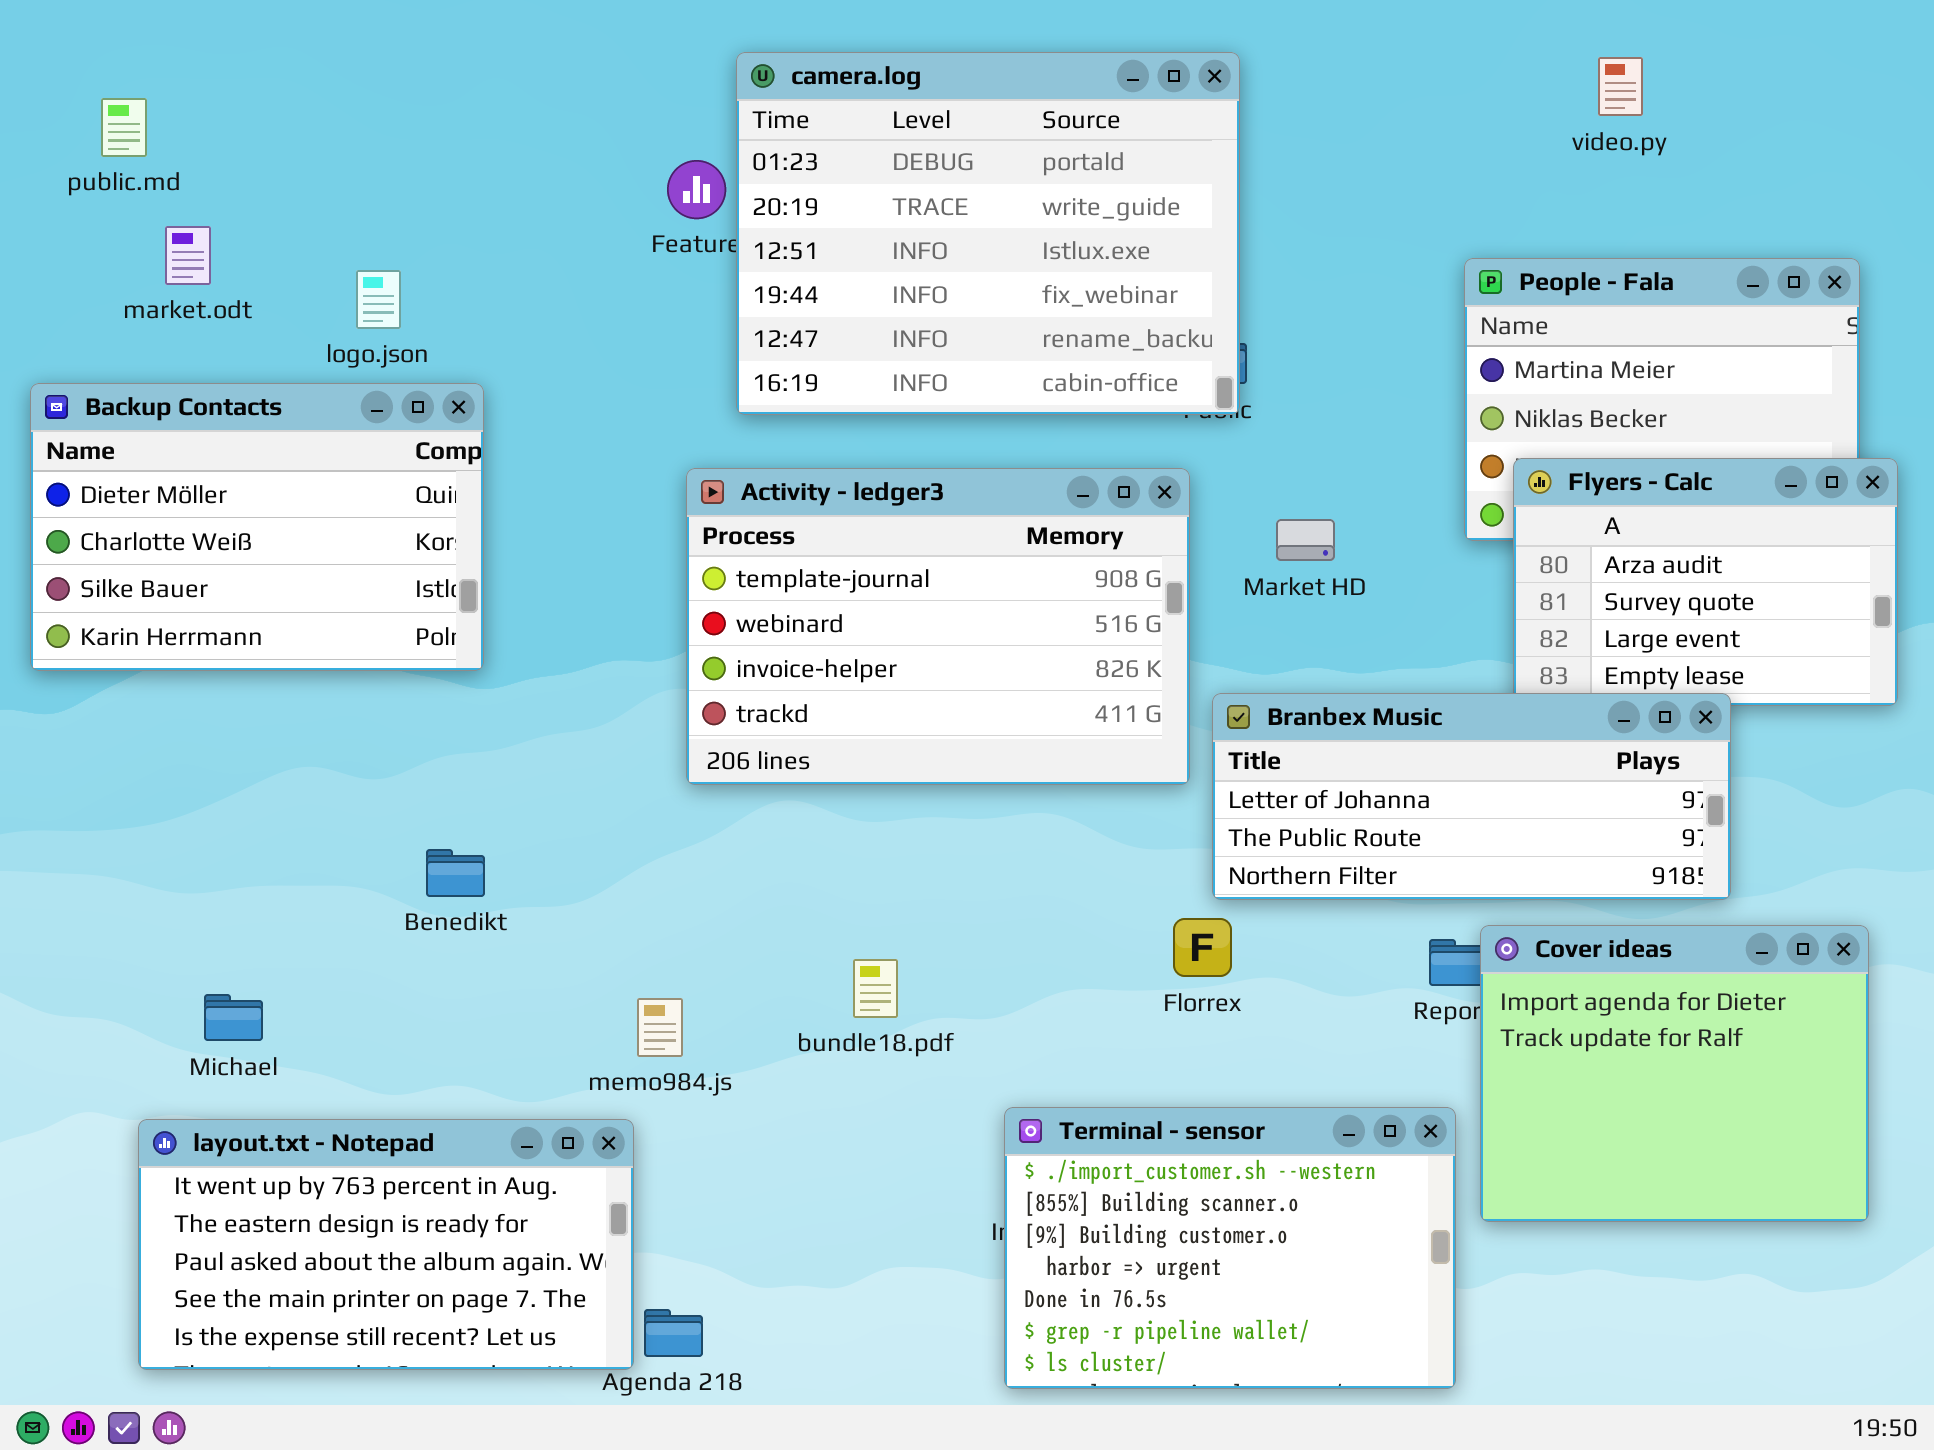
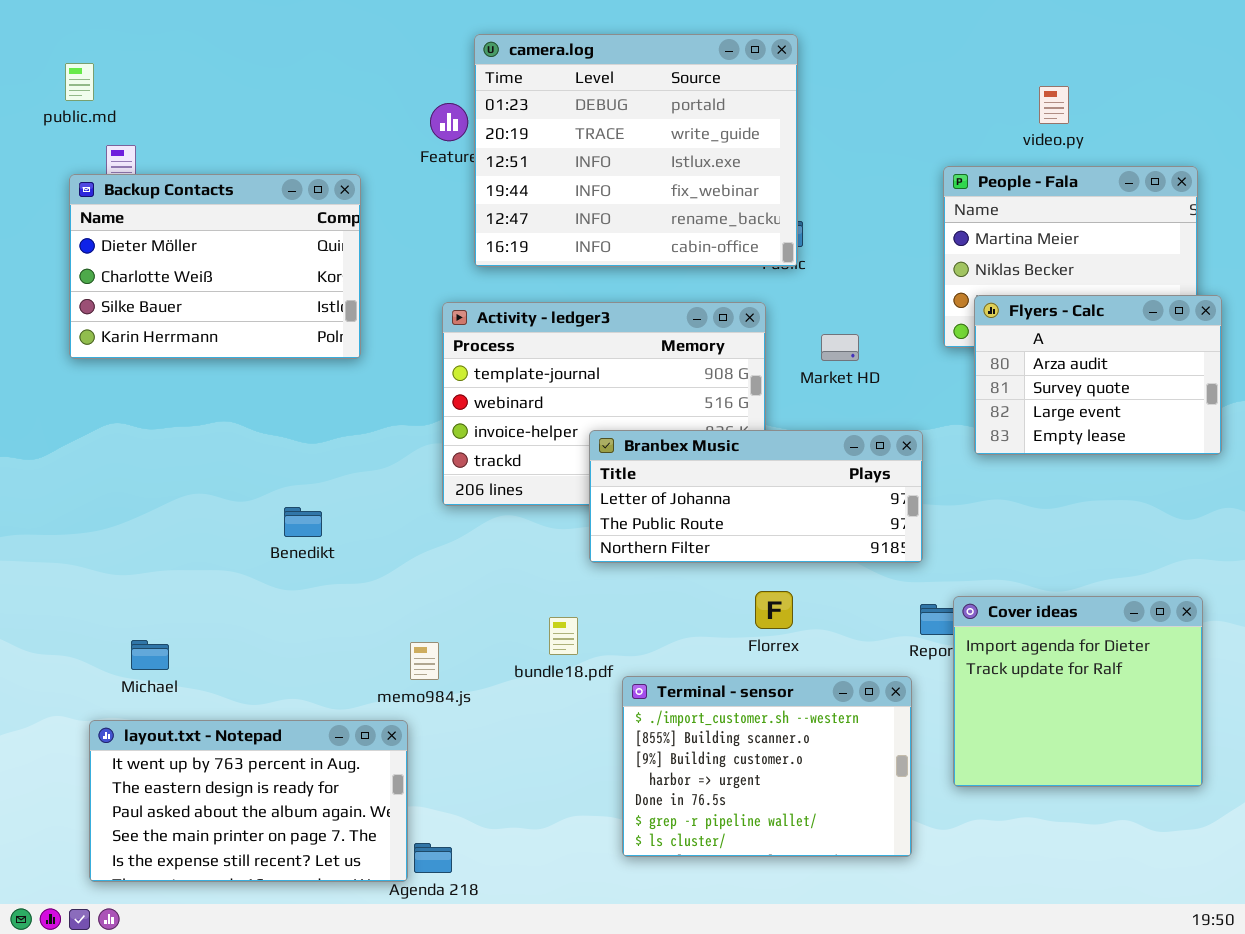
video.py: [1598,57,1643,116] -> [1039,86,1069,124], moved
Backup Contacts: [30,383,484,671] -> [69,174,361,359], moved
Branbex Music: [1212,693,1731,900] -> [589,430,923,563], moved
Benedikt: [426,849,485,897] -> [284,507,322,537], moved
Terminal - sensor: [1004,1107,1456,1389] -> [622,676,912,857], moved

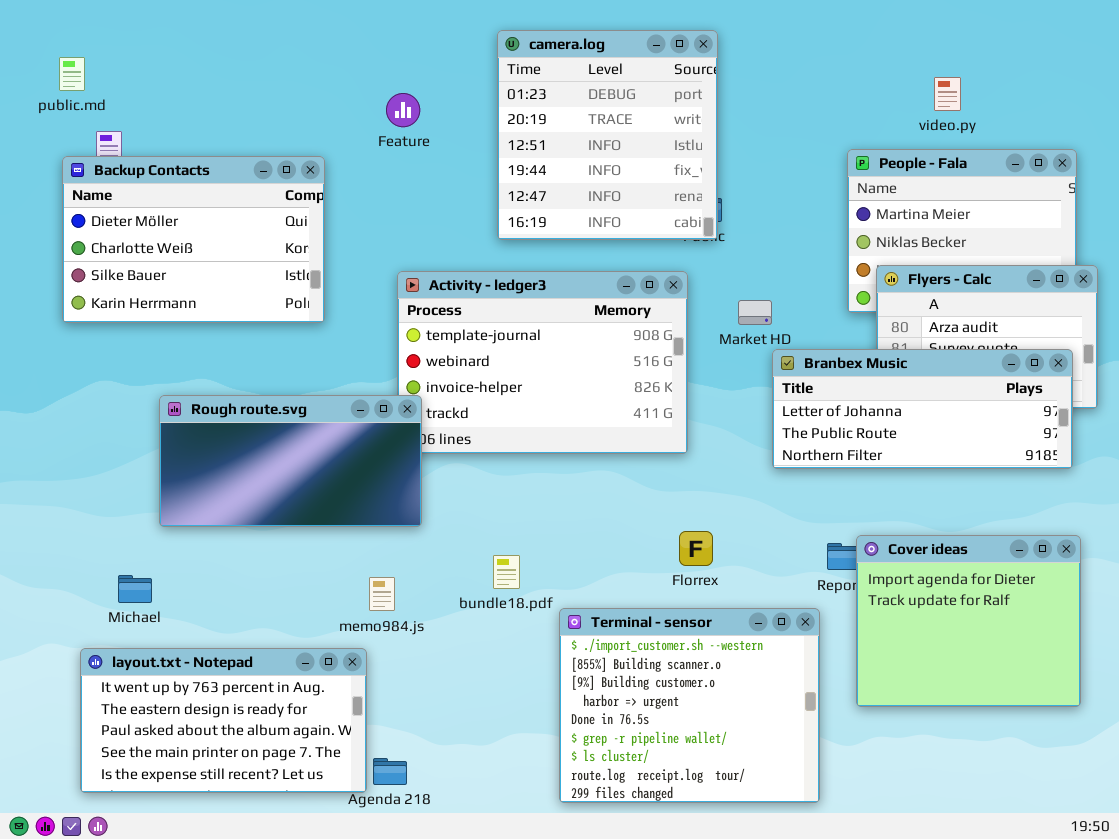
camera.log: [474,34,798,267] -> [497,30,718,240], resized
Branbex Music: [589,430,923,563] -> [772,349,1073,469], moved
Rough route.svg: none -> [159,395,422,527], opened
Terminal - sensor: [622,676,912,857] -> [559,608,820,803], resized

